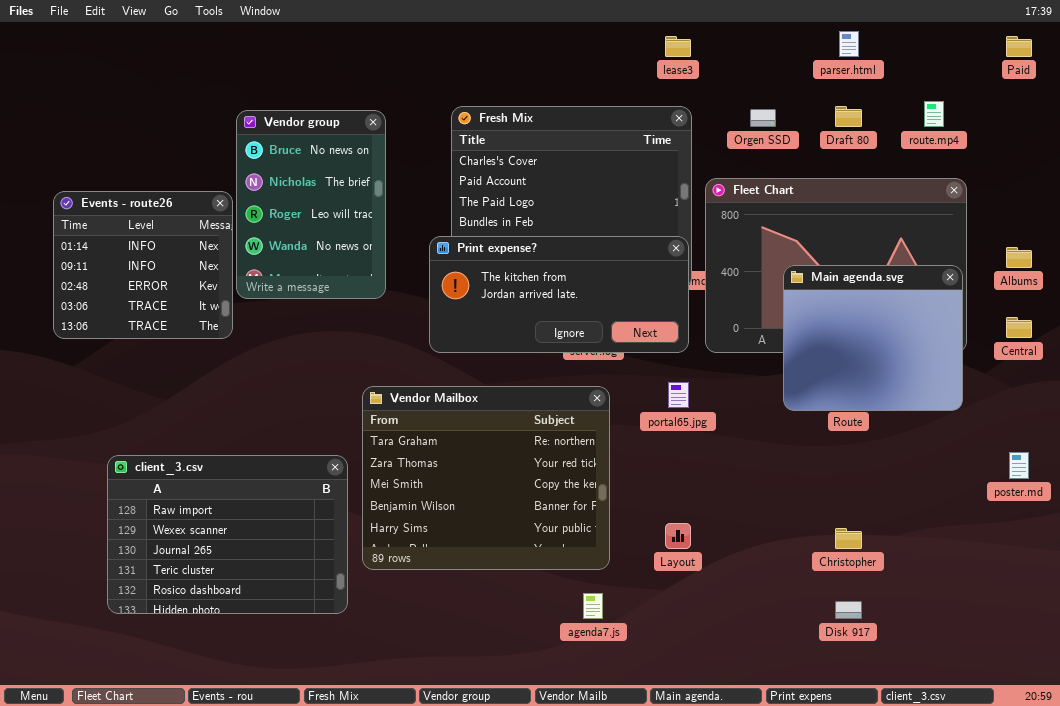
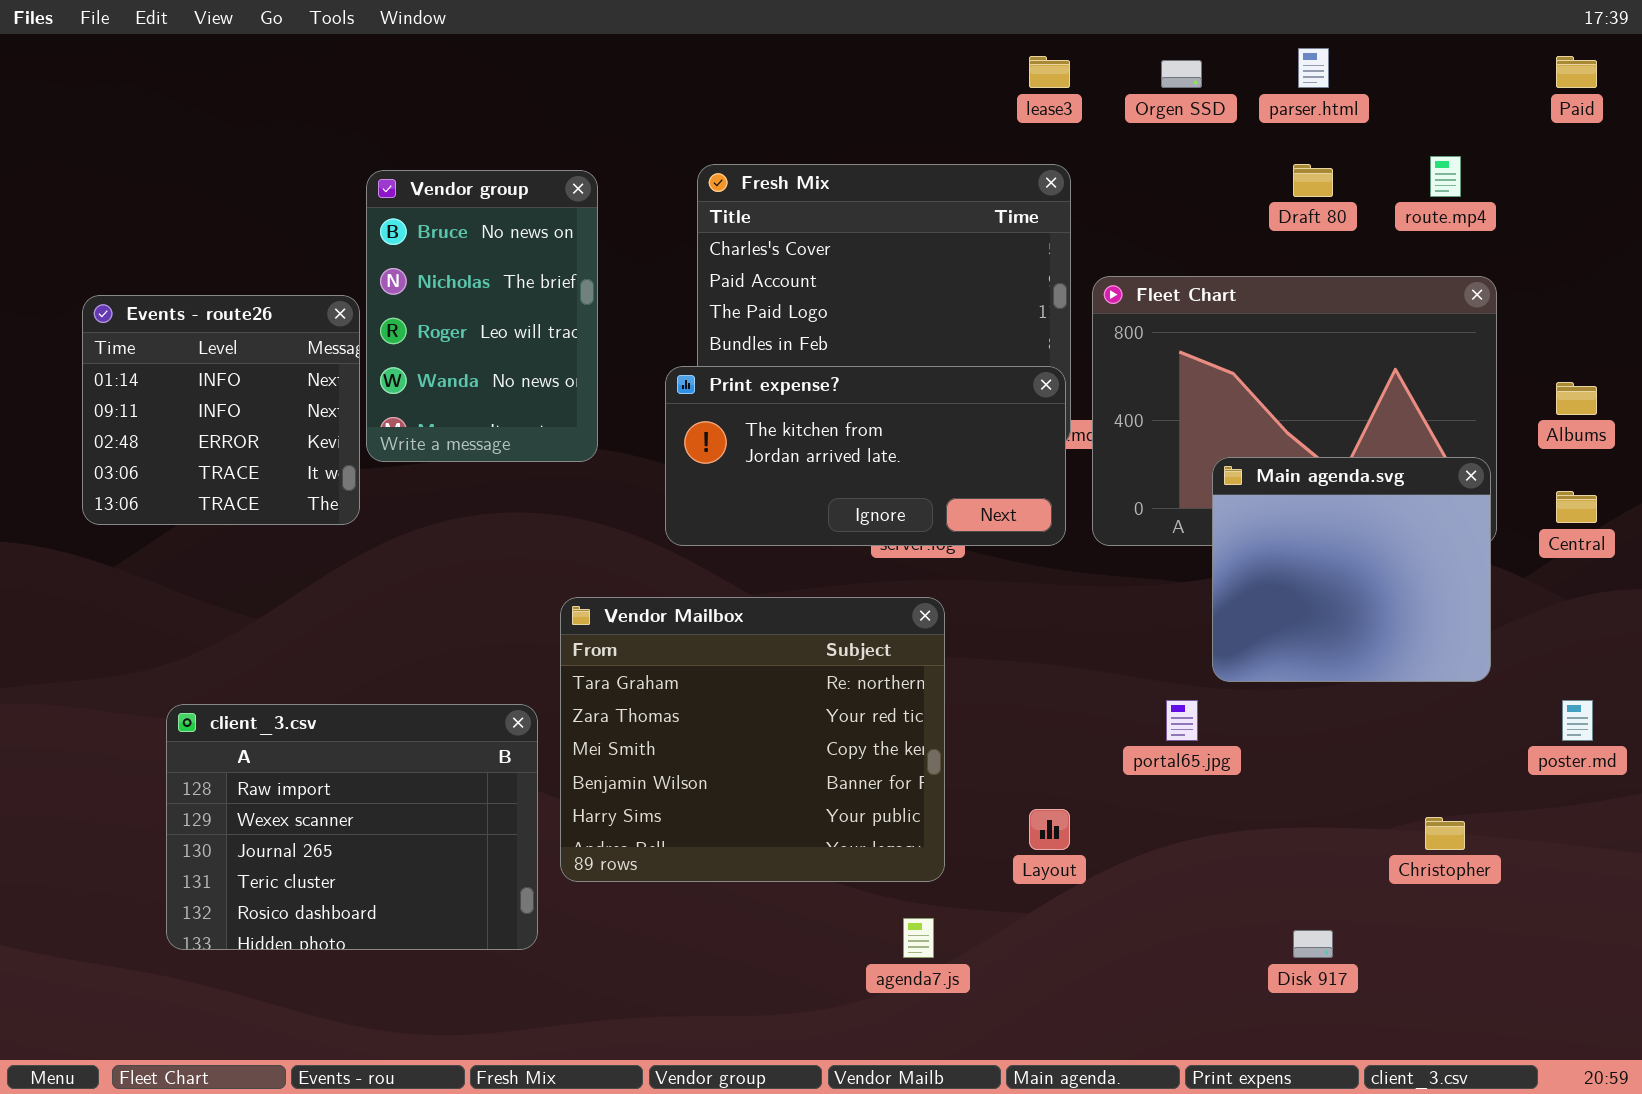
Orgen SSD: [750,109,776,127] -> [1161,60,1202,88], moved
Main agenda.svg: [783,265,963,411] -> [1212,457,1491,682], moved
portal65.jpg: [668,382,689,408] -> [1166,700,1198,741], moved
Christopher: [835,528,862,549] -> [1425,817,1465,850], moved

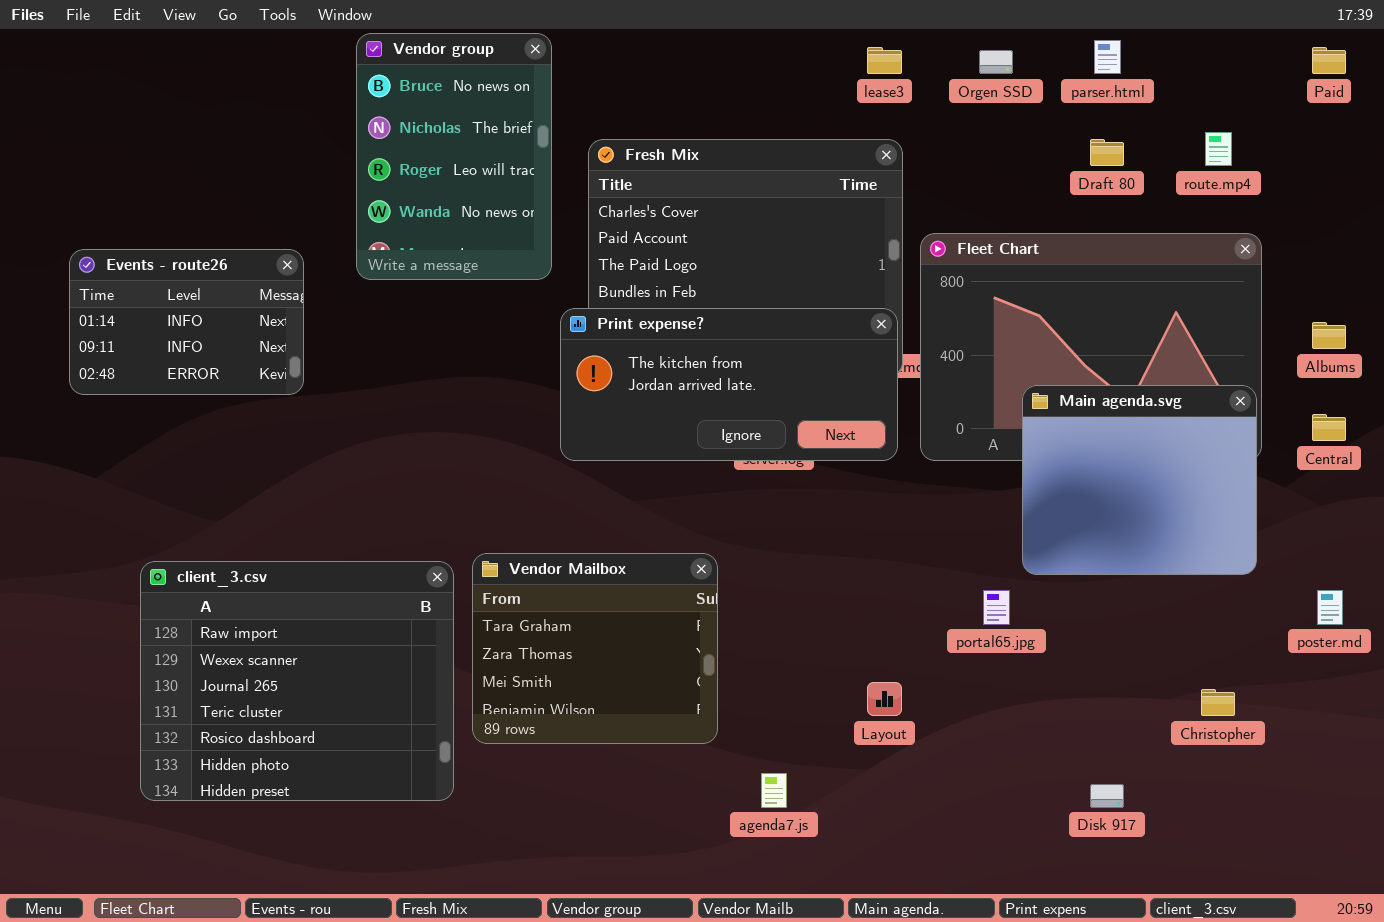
Vendor group: [366,170,598,462] -> [356,33,552,280], moved
Events - route26: [82,295,360,525] -> [69,249,304,395], resized
Vendor Mailbox: [560,597,945,882] -> [472,553,718,744], resized
client_3.csv: [166,704,538,950] -> [140,561,454,801], resized

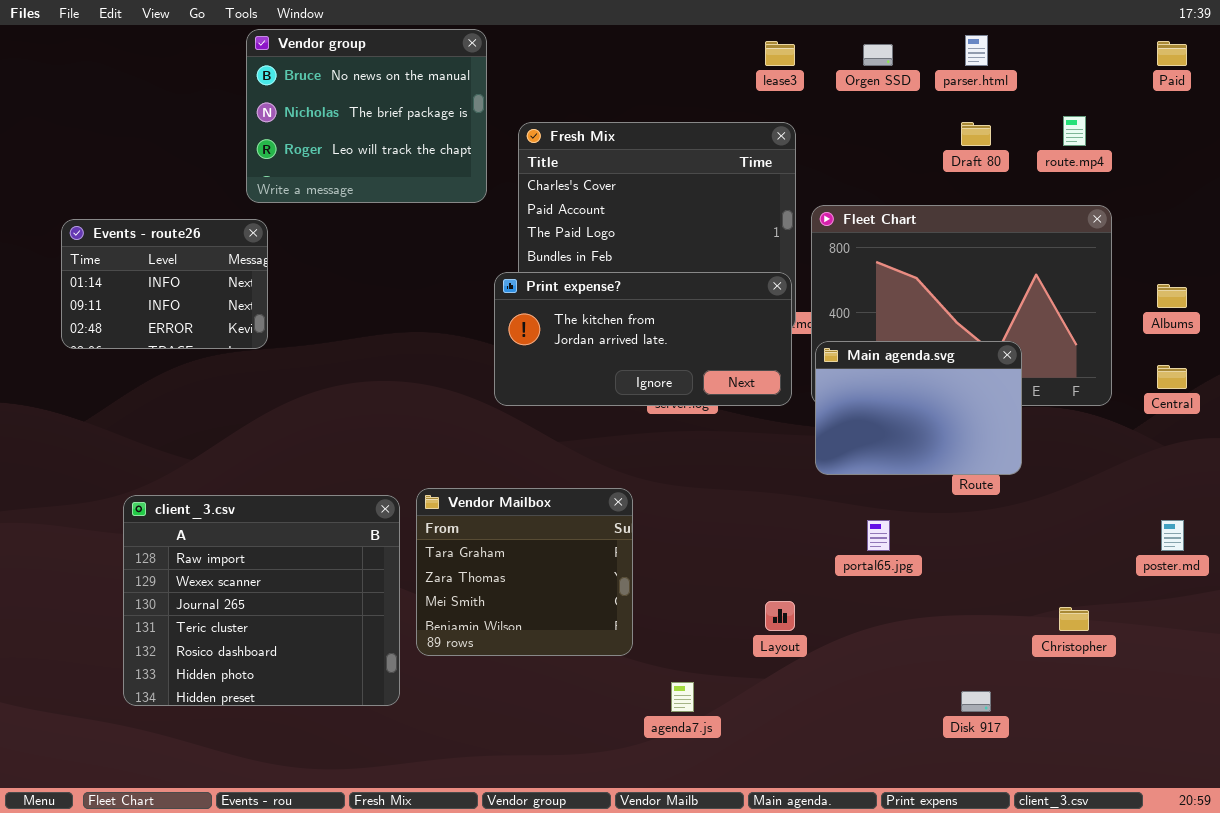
Vendor group: [356,33,552,280] -> [246,29,487,203], resized
Main agenda.svg: [1022,385,1257,575] -> [815,341,1022,475], moved, resized

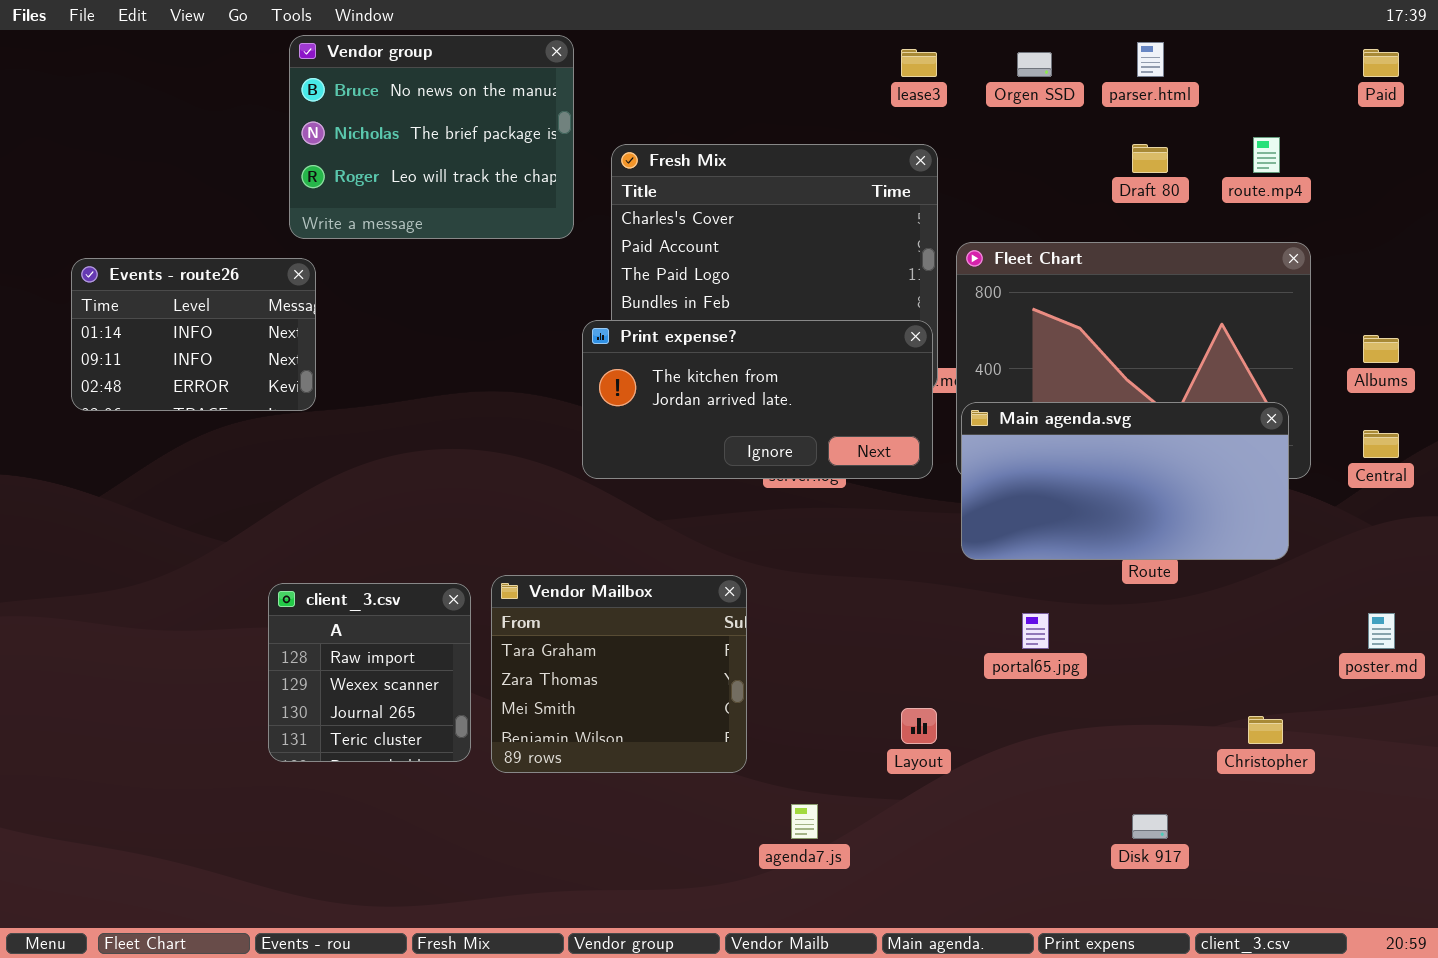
Main agenda.svg: [815,341,1022,475] -> [961,402,1289,560], resized
client_3.csv: [123,495,400,706] -> [268,583,471,762], resized

